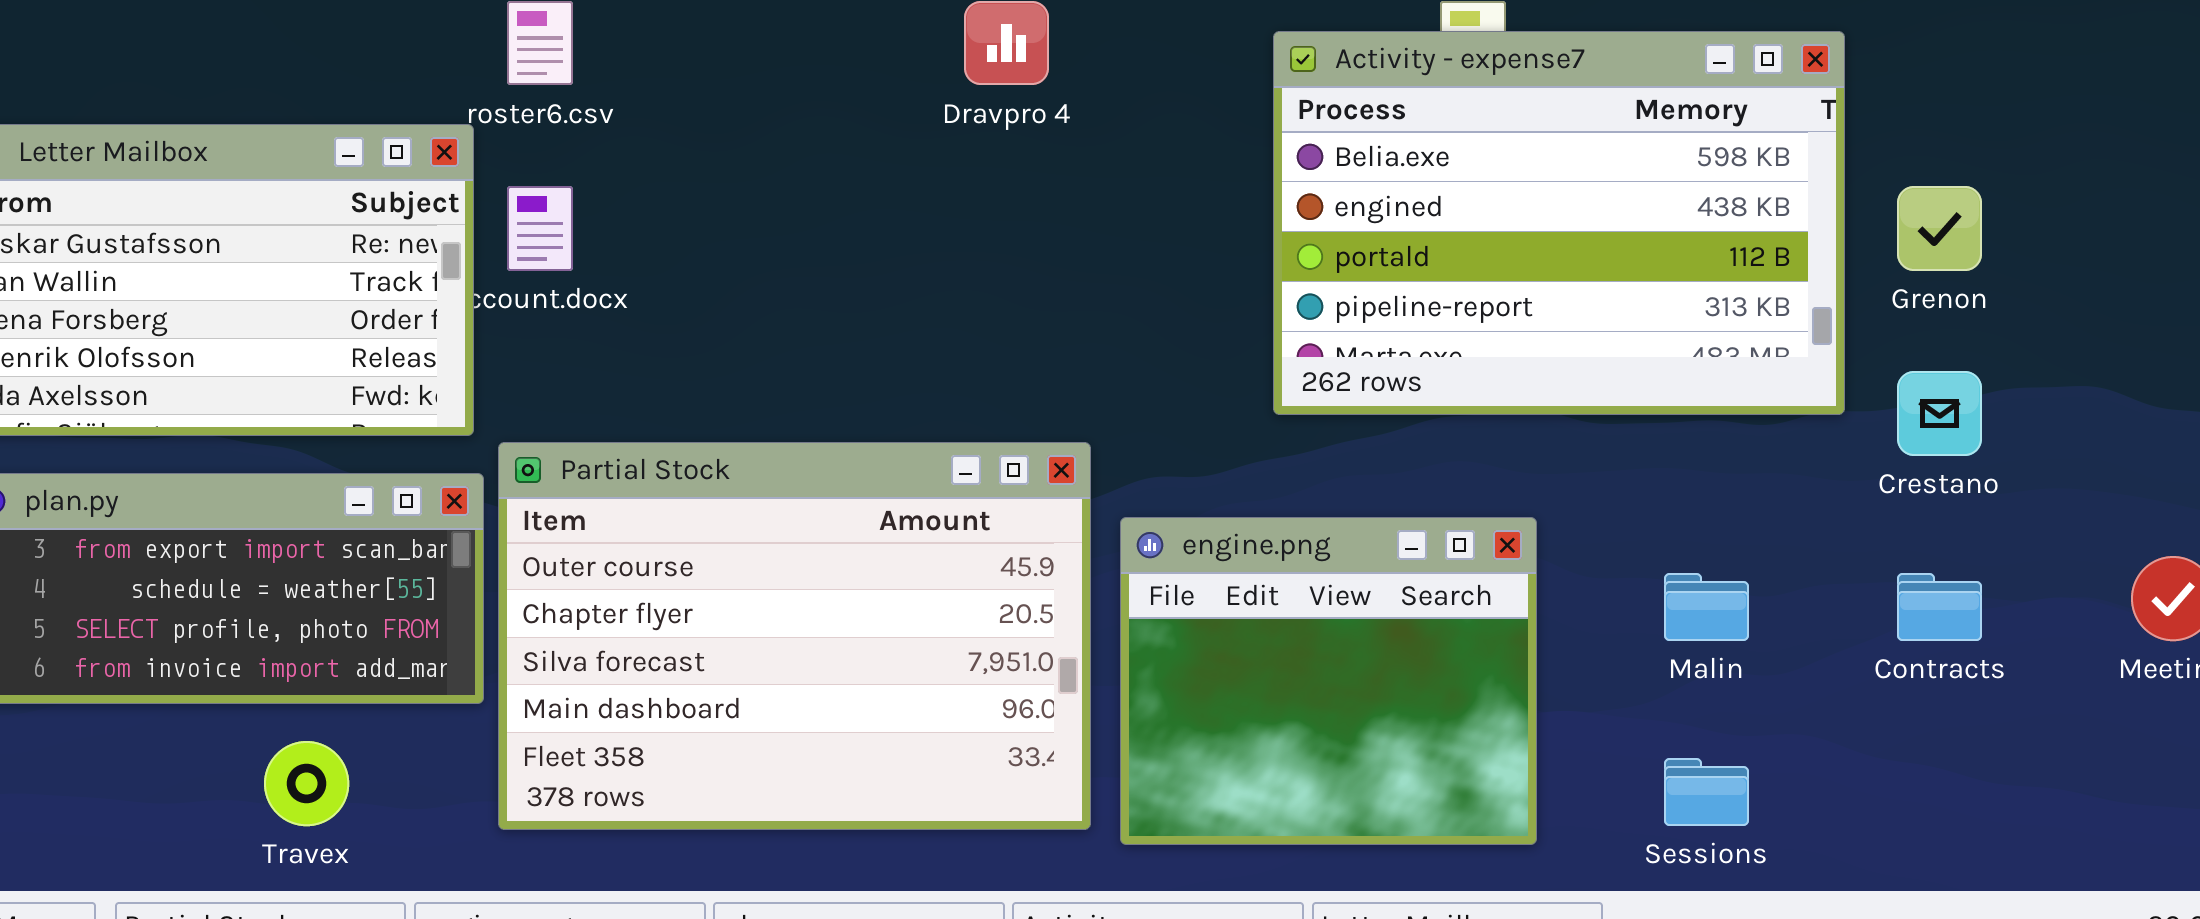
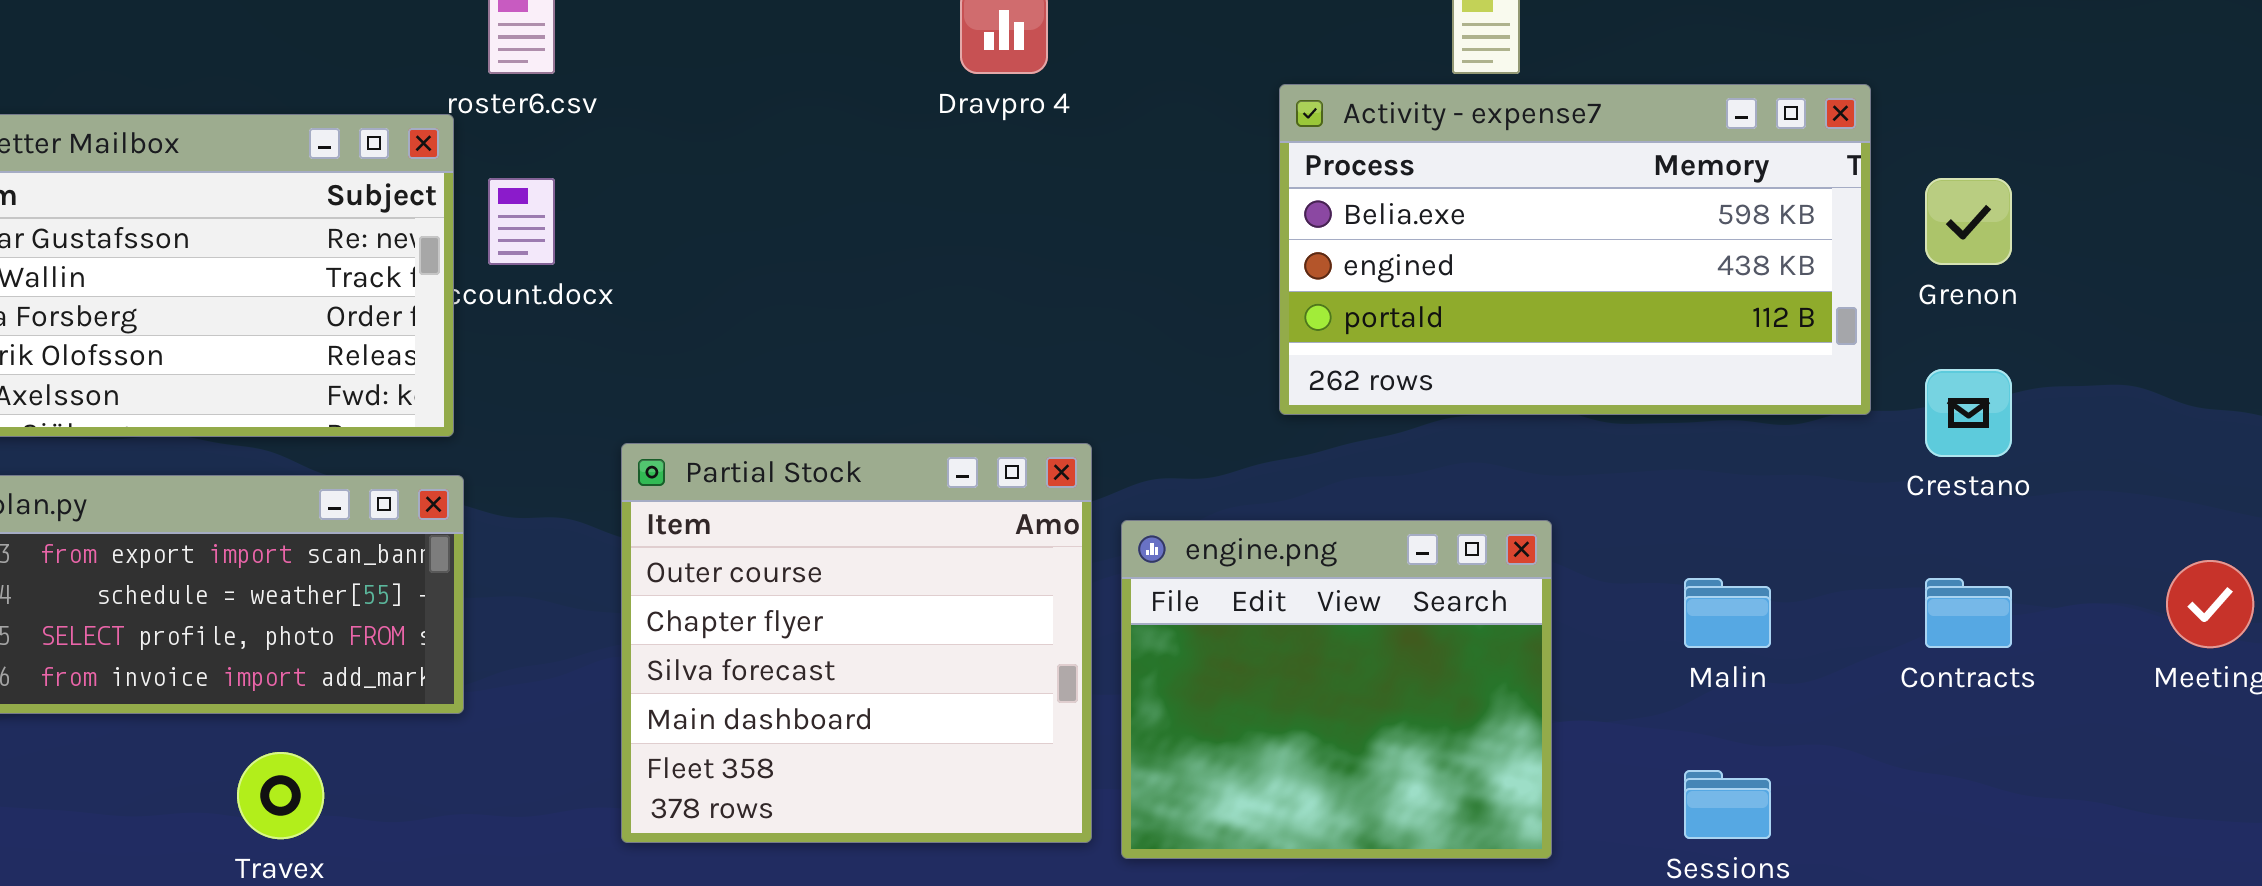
Activity - expense7: [1273,31,1845,415] -> [1279,84,1871,415], resized
Partial Stock: [498,442,1091,830] -> [621,443,1092,843], resized

